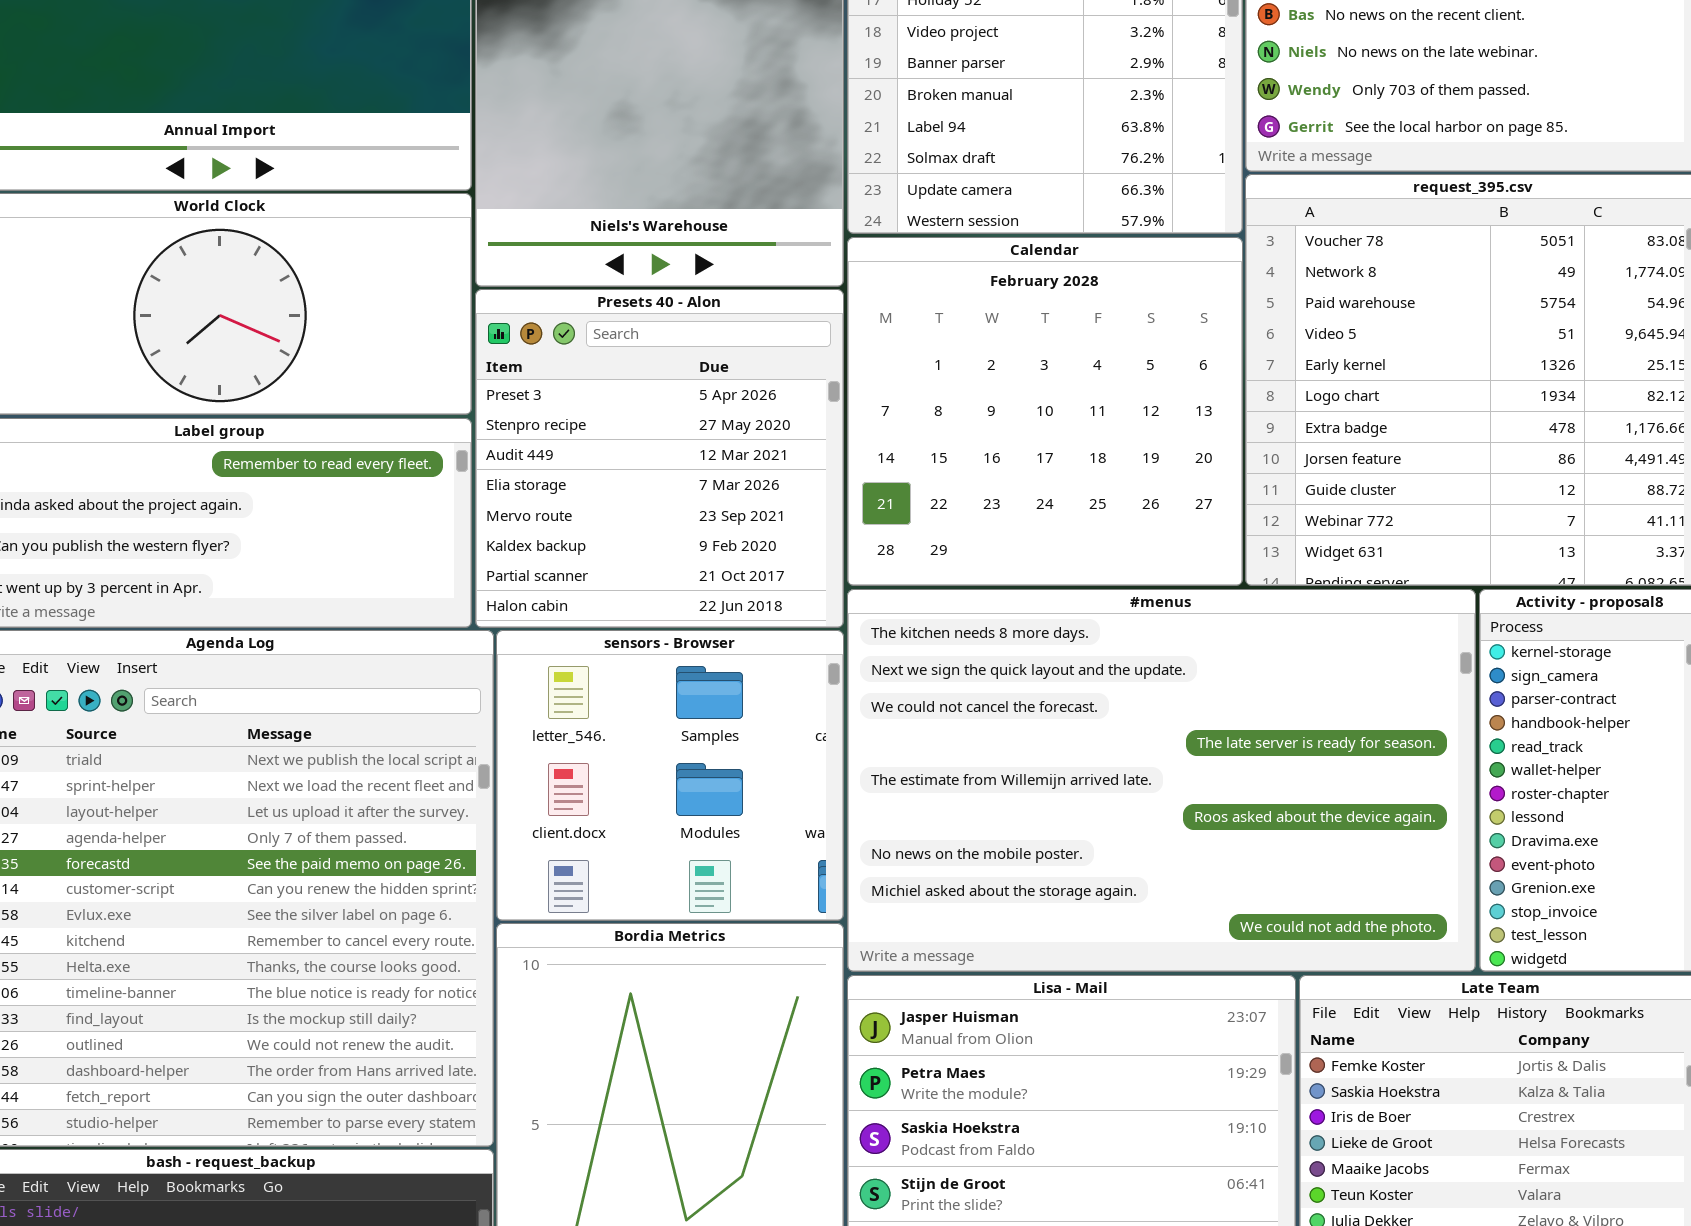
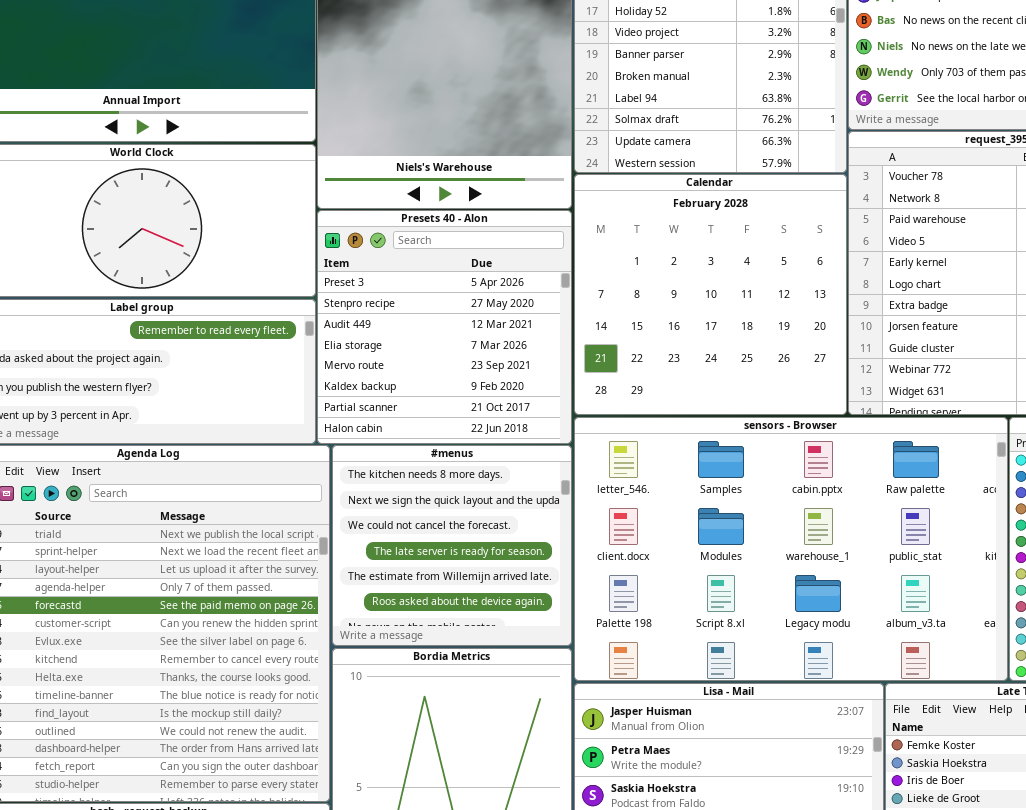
#menus: [847,589,1476,972] -> [332,445,572,646], moved, resized
sensors - Browser: [496,630,844,921] -> [574,417,1008,681], moved, resized

